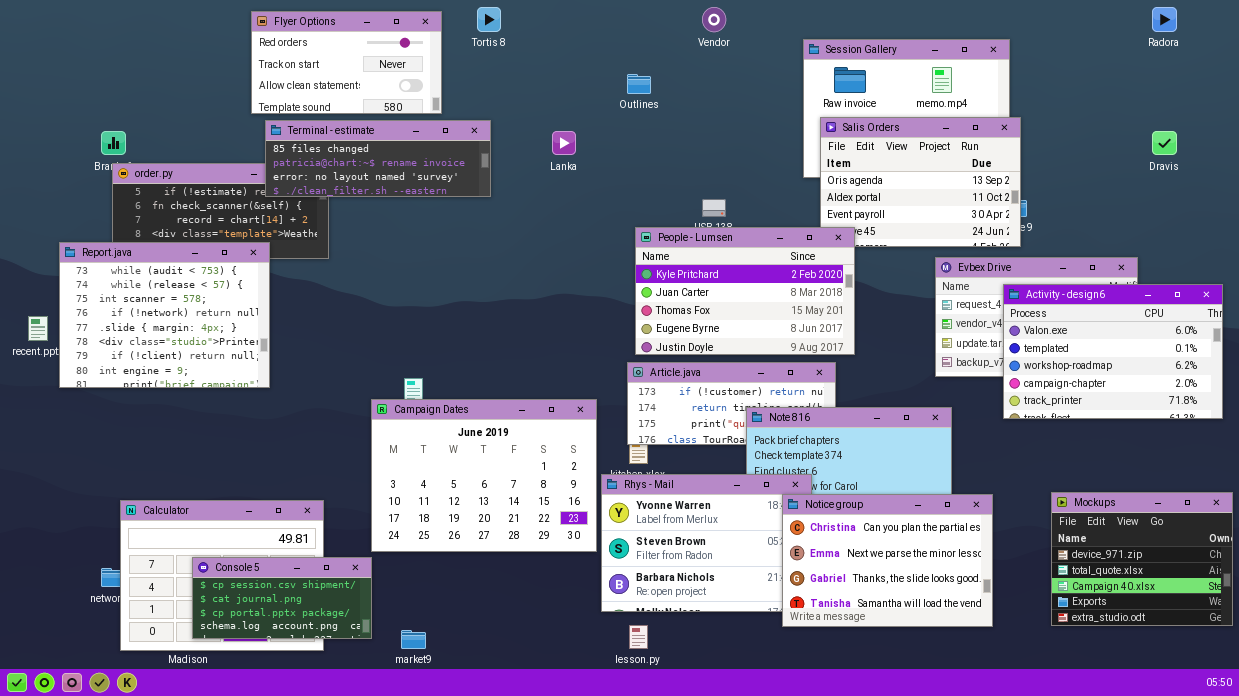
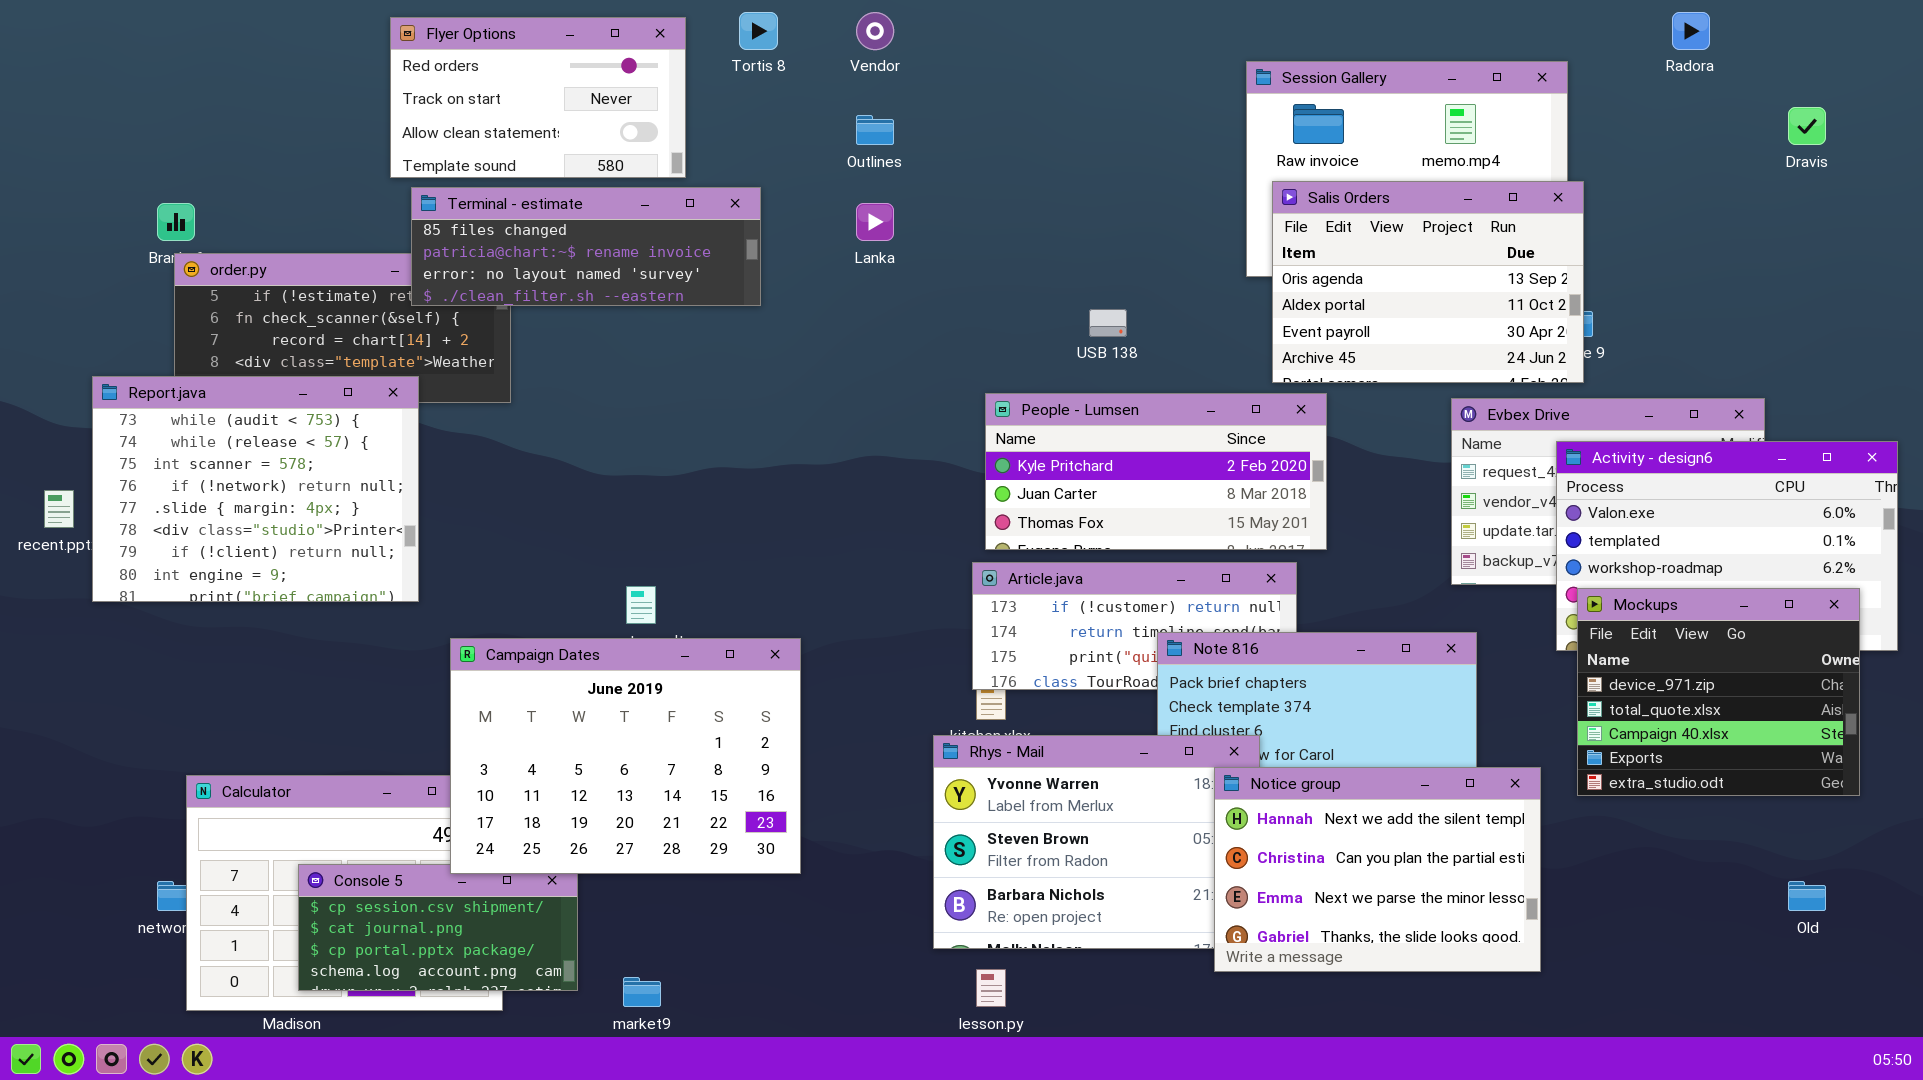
Vendor: [702,7,726,32] -> [856,12,894,50], moved
Radora: [1152,7,1177,32] -> [1672,12,1710,50], moved
Outlines: [627,74,651,94] -> [856,115,894,145], moved
Dravis: [1152,131,1177,155] -> [1788,107,1826,145], moved
People - Lumsen: [635,227,855,355] -> [985,393,1327,550], resized
Campaign Dates: [371,399,597,552] -> [450,638,801,874], moved
Mockups: [1051,492,1233,626] -> [1577,588,1860,796], moved
Notice group: [782,494,993,627] -> [1214,767,1541,972], scrolled up 1 row

